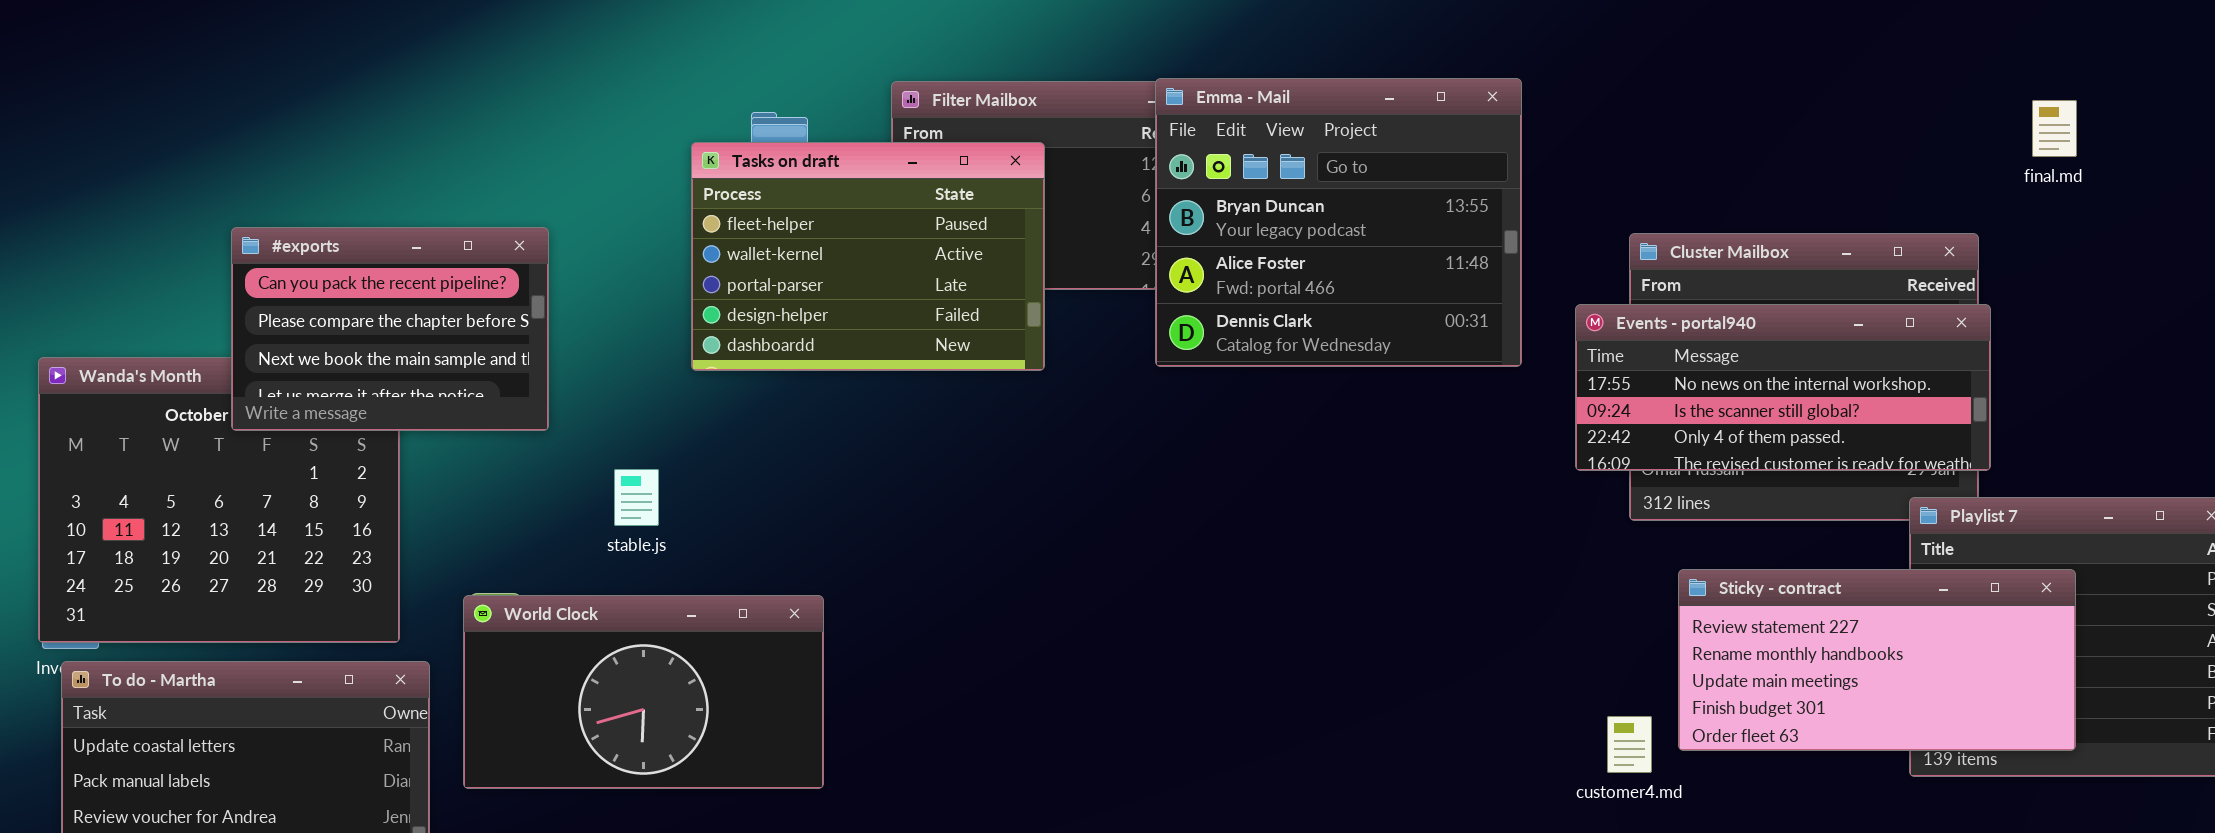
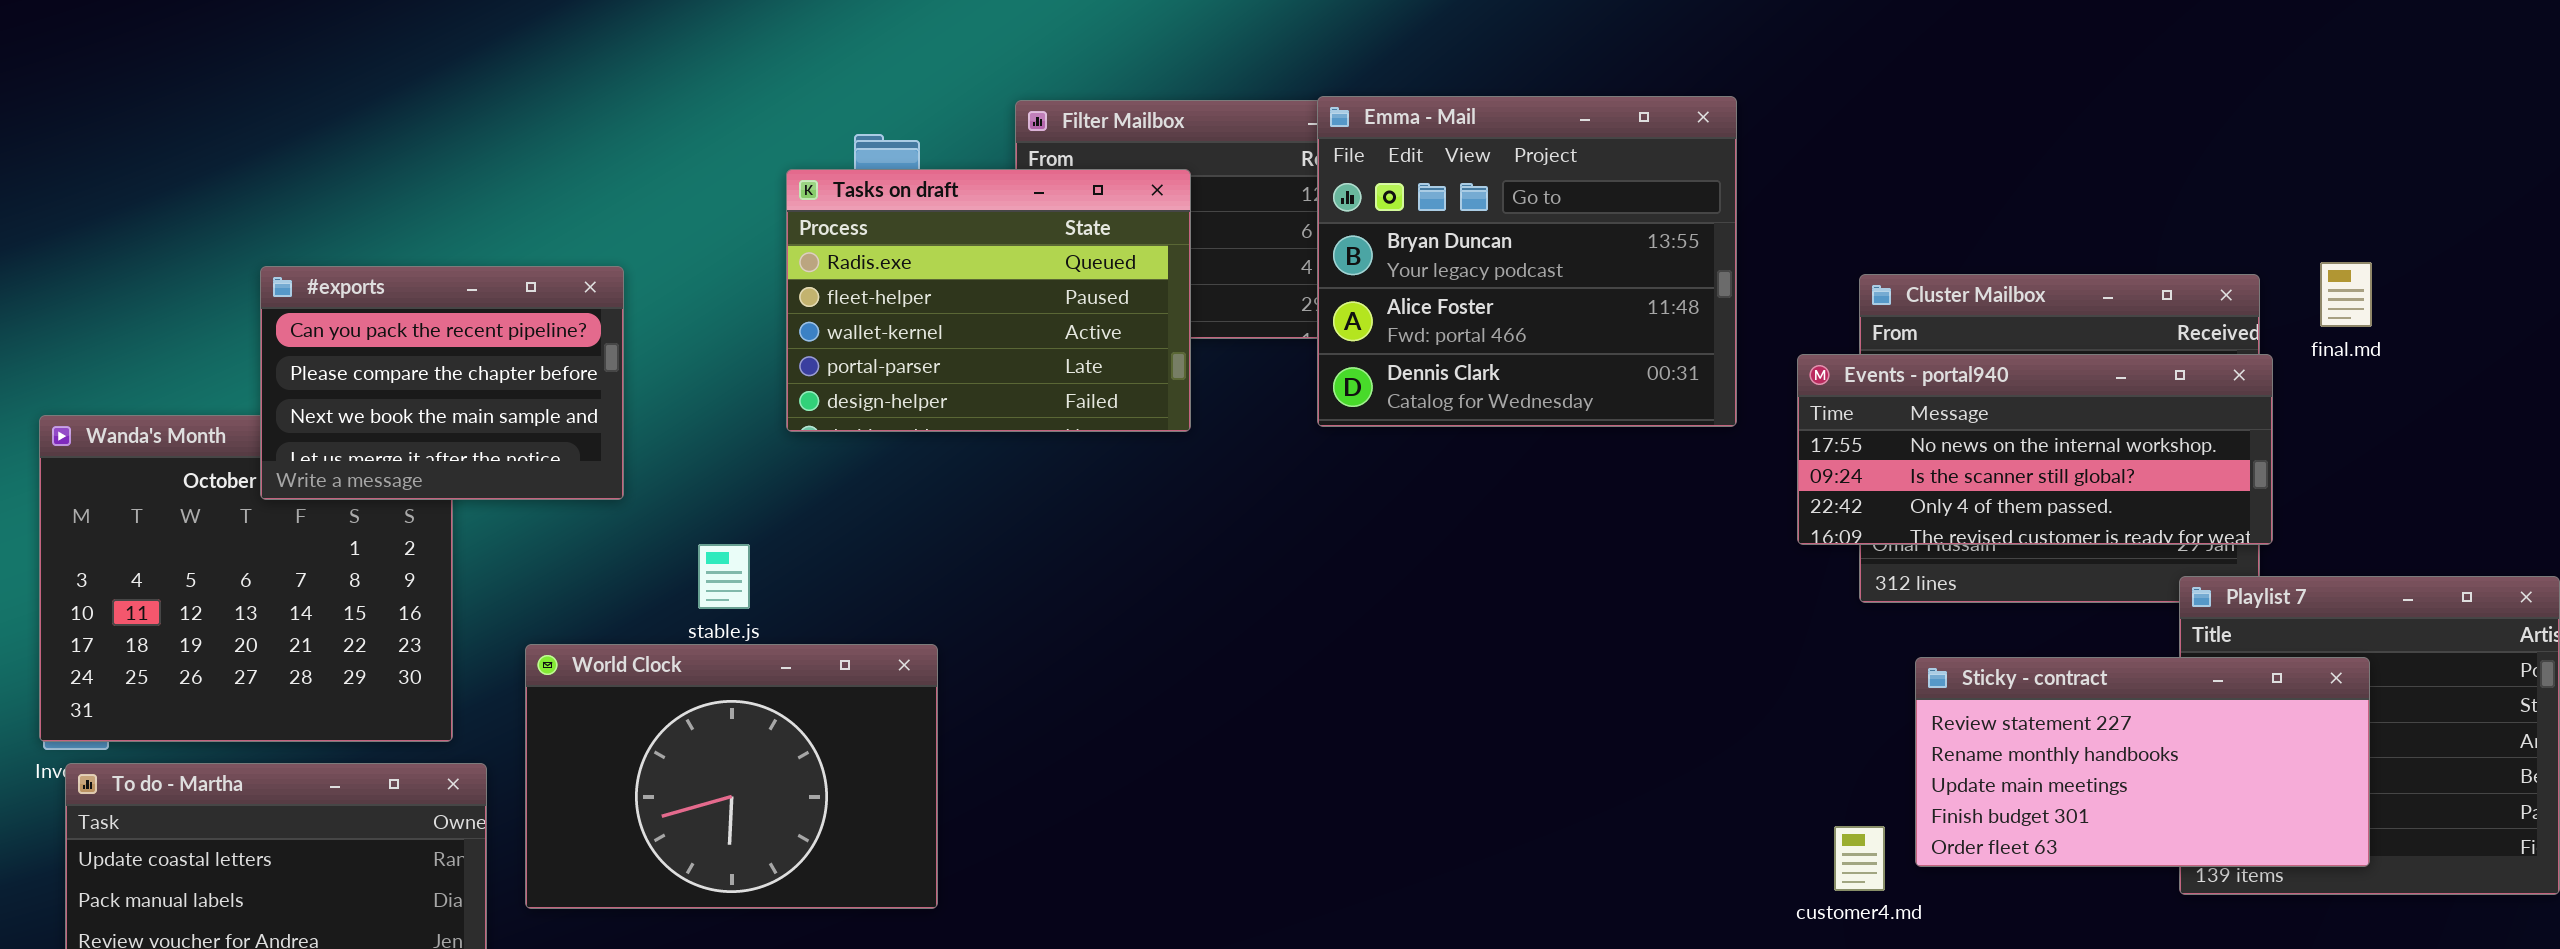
final.md: [2032,100,2077,157] -> [2320,262,2372,327], moved
Tasks on draft: [691,142,1045,371] -> [786,169,1191,432], scrolled up 1 row
World Clock: [463,595,824,789] -> [525,644,938,909], resized

